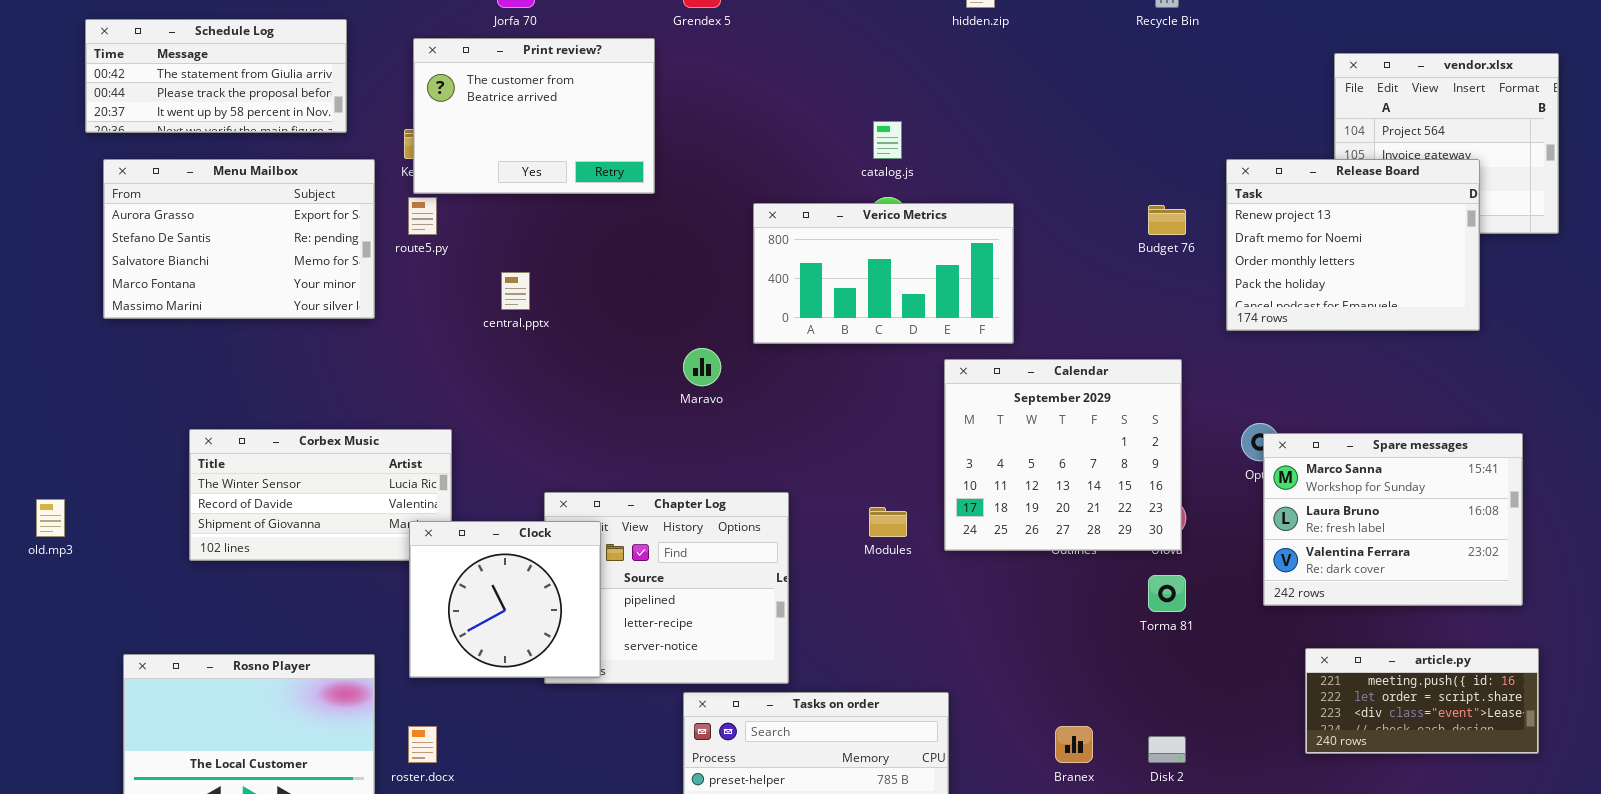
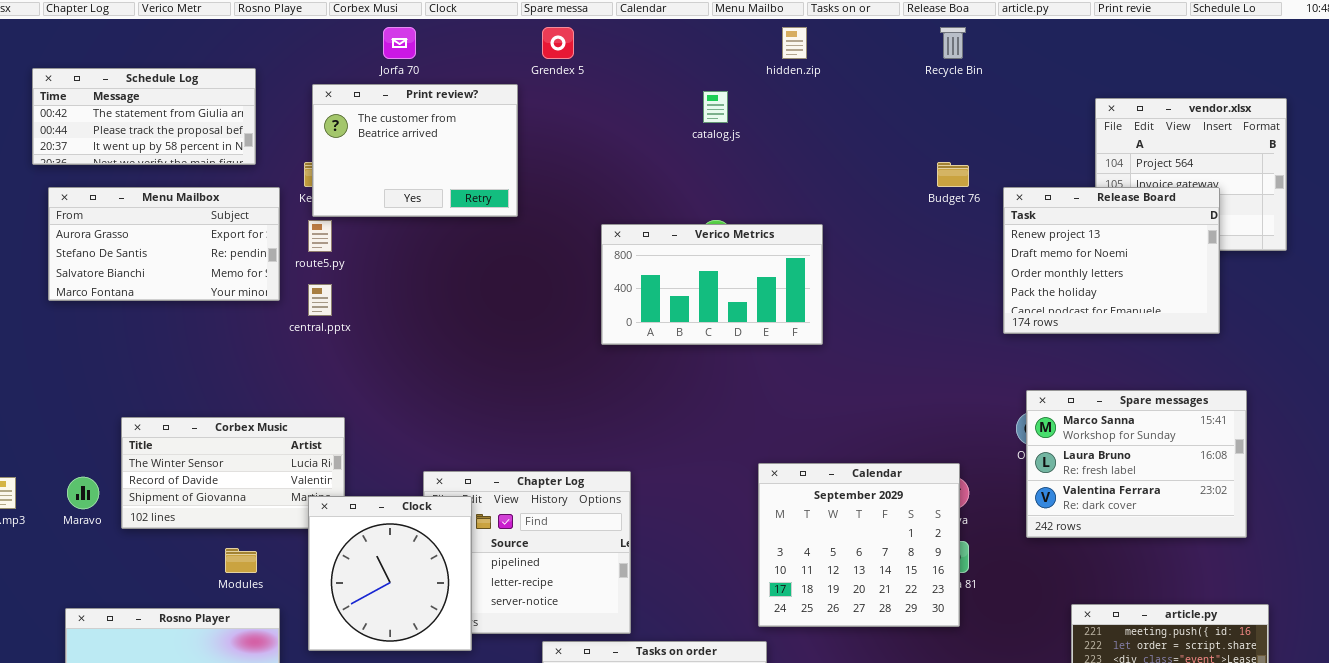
catalog.js: [873,121,902,159] -> [703,91,728,123], moved
Menu Mailbox: [103,159,375,319] -> [48,187,280,301], resized
Budget 76: [1148,205,1186,235] -> [937,162,969,187], moved
central.pptx: [501,272,530,310] -> [308,284,332,316], moved
Maravo: [683,348,721,386] -> [67,477,99,509], moved
Calendar: [944,359,1182,551] -> [758,463,960,627], moved
Spare messages: [1263,433,1523,606] -> [1026,390,1247,538], moved
Modules: [869,507,907,537] -> [225,548,257,573], moved
Clock: [409,521,601,678] -> [308,496,472,651], resized

